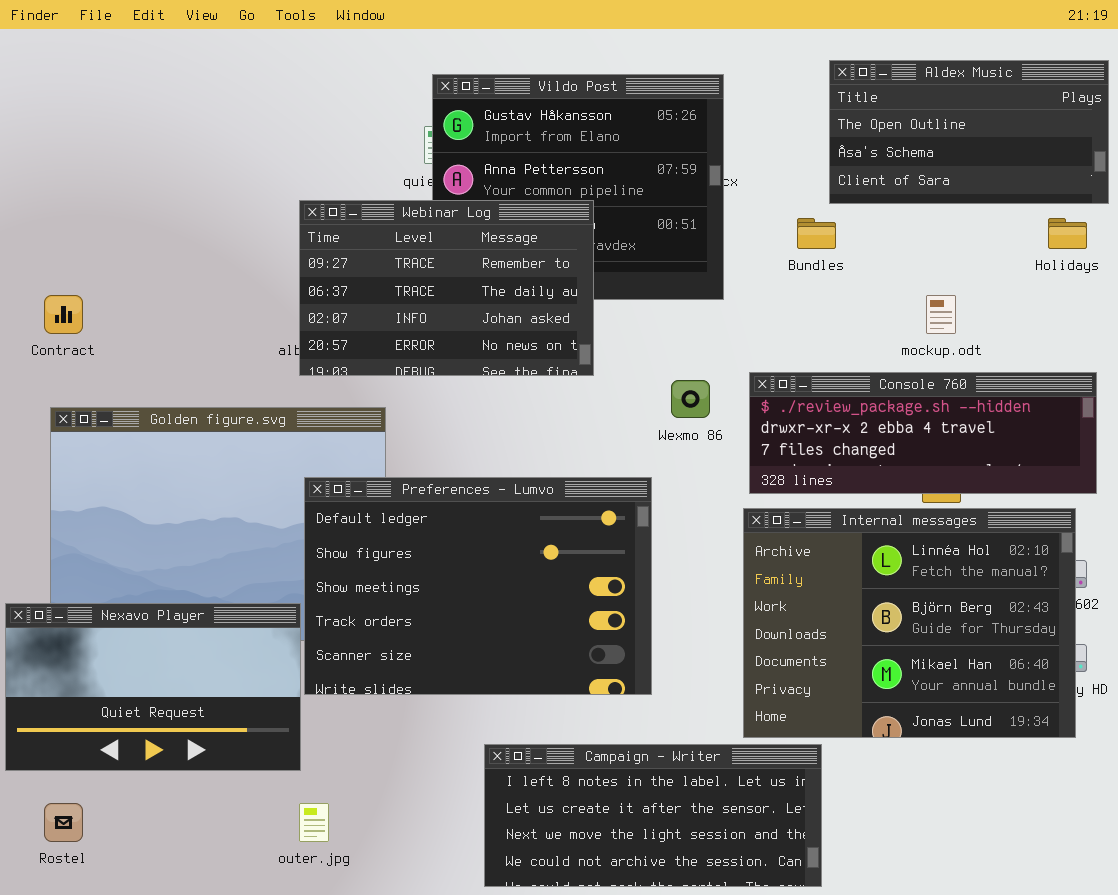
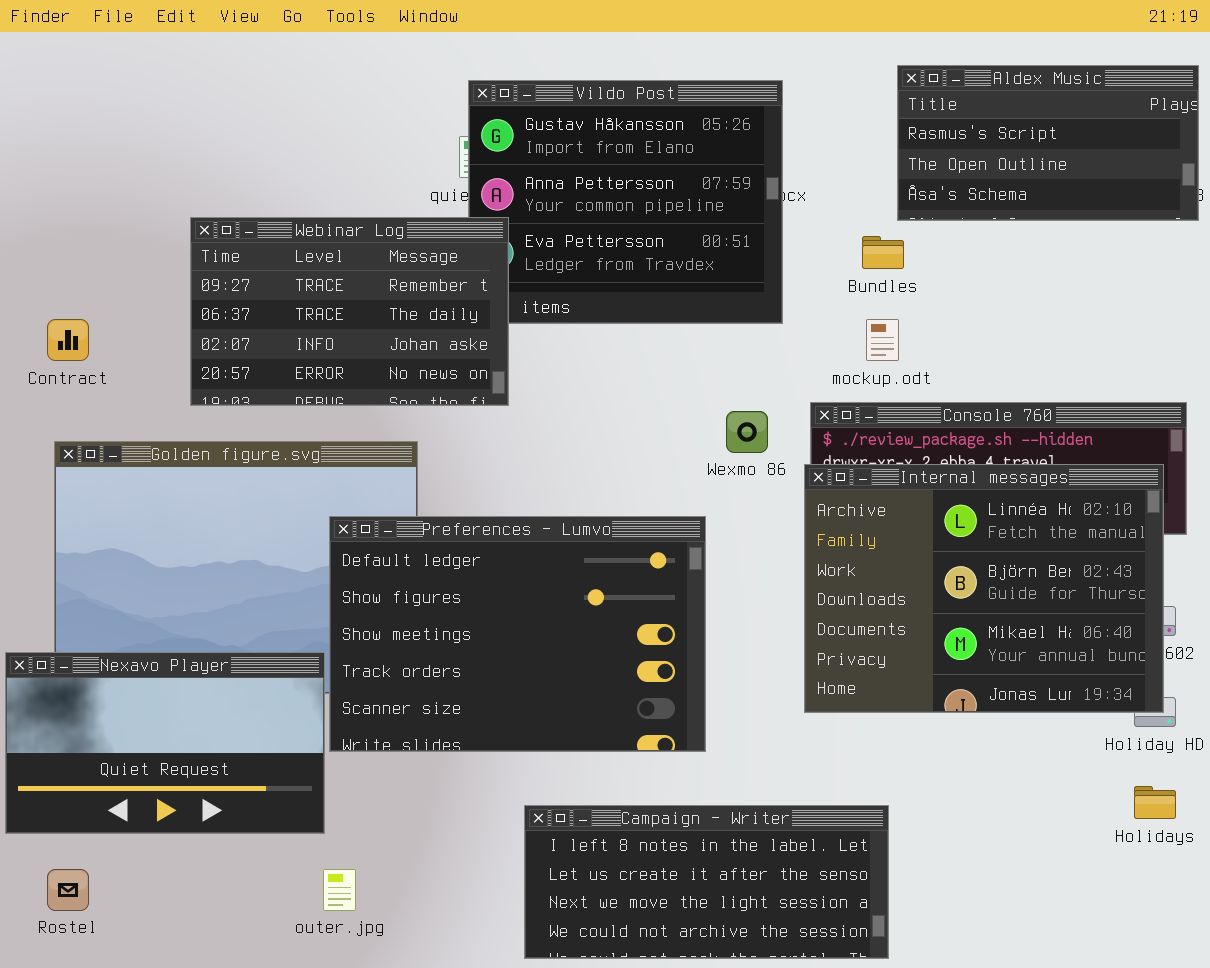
Aldex Music: [829,60,1109,204] -> [897,65,1199,221], scrolled up 1 row
Webinar Log: [299,200,594,376] -> [190,217,509,406], moved
Holidays: [1048,218,1087,249] -> [1134,786,1176,819], moved
mockup.odt: [926,295,956,334] -> [866,319,899,361], moved
Internal messages: [743,508,1076,738] -> [804,464,1164,713], moved

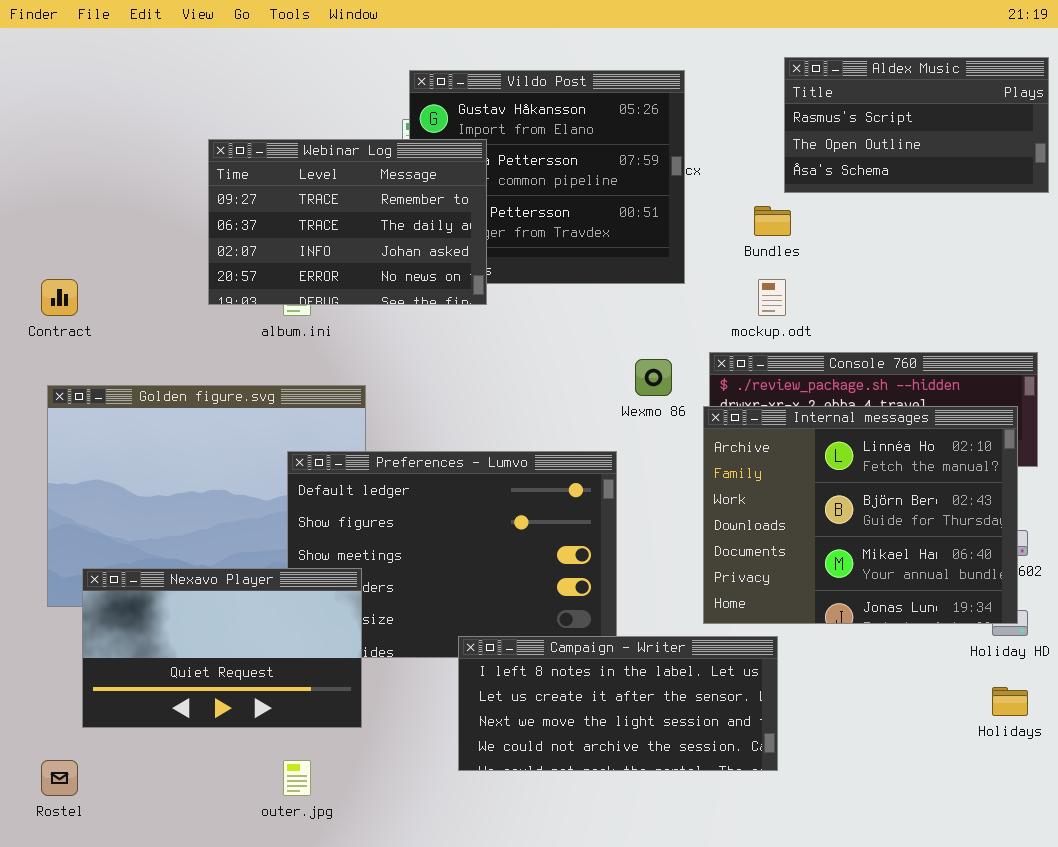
Webinar Log: [190,217,509,406] -> [208,139,487,305], moved
Nexavo Player: [5,652,325,834] -> [82,568,362,728], moved
Campaign - Writer: [524,805,889,959] -> [458,636,778,771], moved

